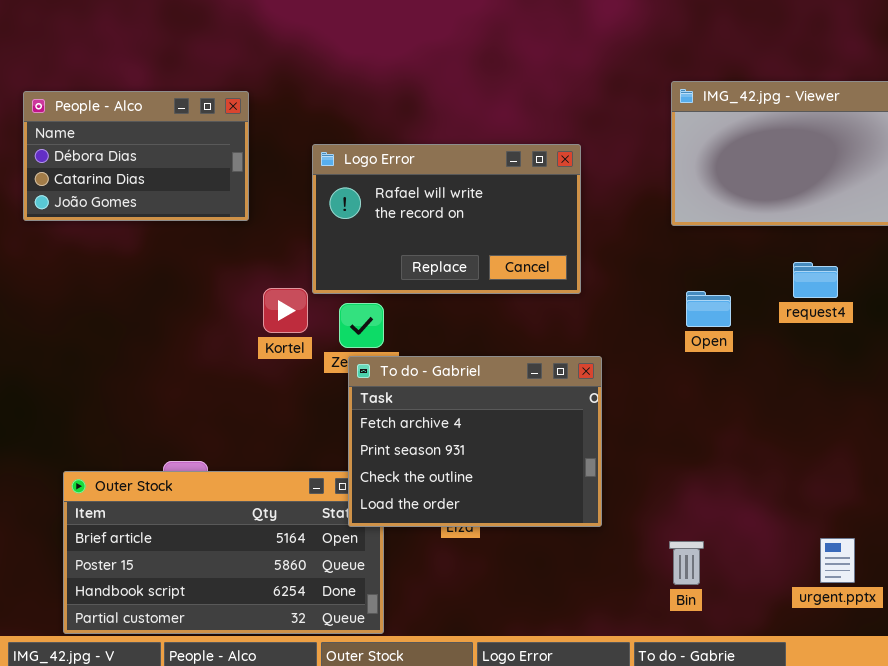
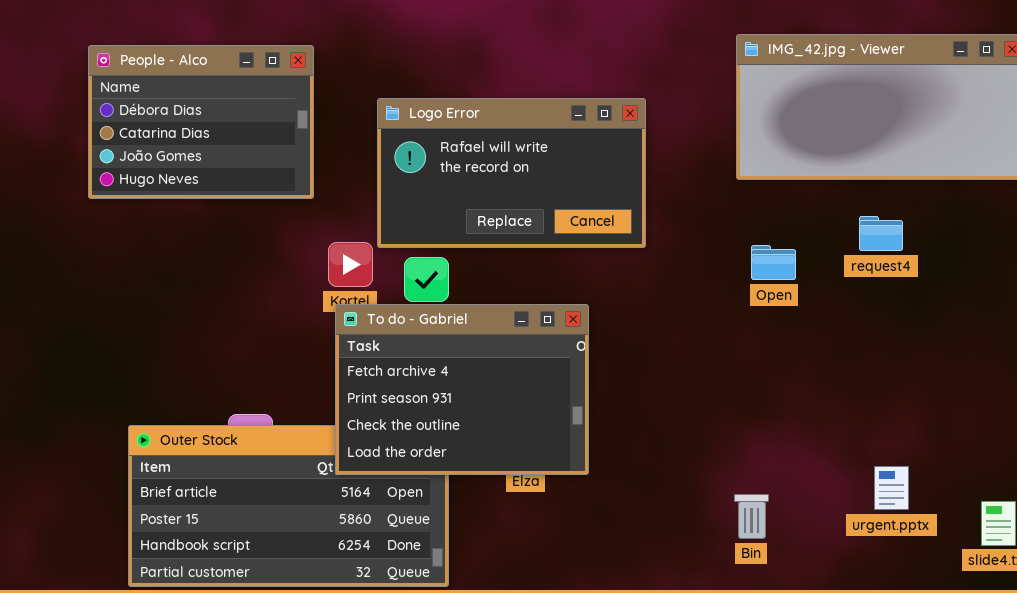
People - Alco: [23,91,249,221] -> [88,45,314,199], resized
To do - Gabriel: [348,356,602,527] -> [335,304,589,475], moved
urgent.pptx: [820,538,855,583] -> [874,466,909,510], moved

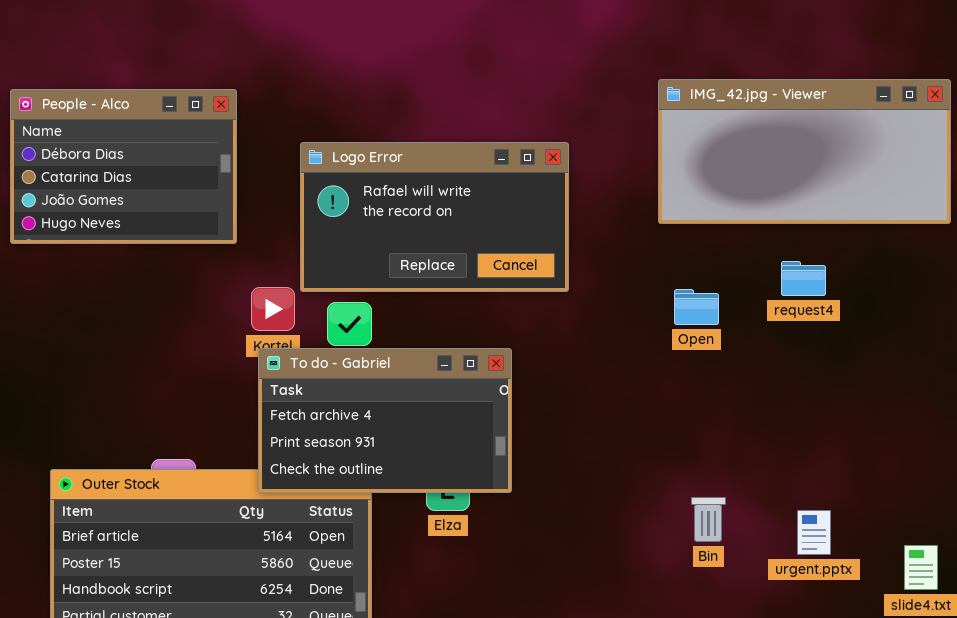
To do - Gabriel: [335,304,589,475] -> [258,348,512,493], resized
Bin: [734,494,769,539] -> [691,497,726,542], moved

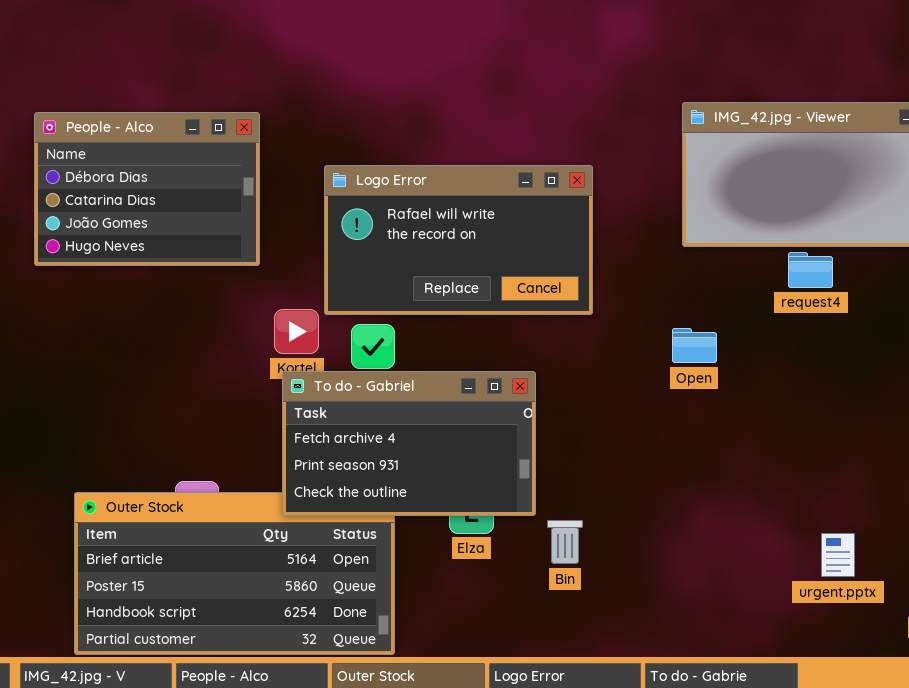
request4: [781,261,826,296] -> [788,252,833,288], moved
Open: [674,289,719,325] -> [672,328,717,363], moved
Bin: [691,497,726,542] -> [547,520,583,564], moved

